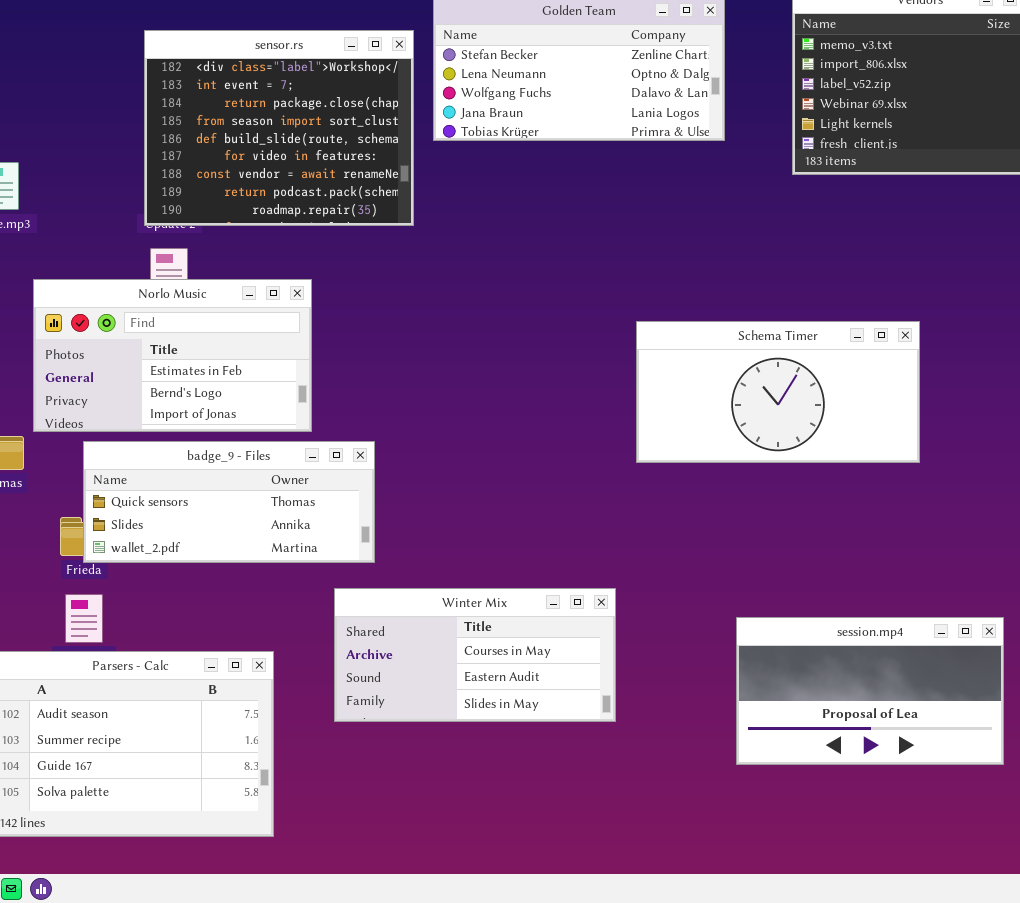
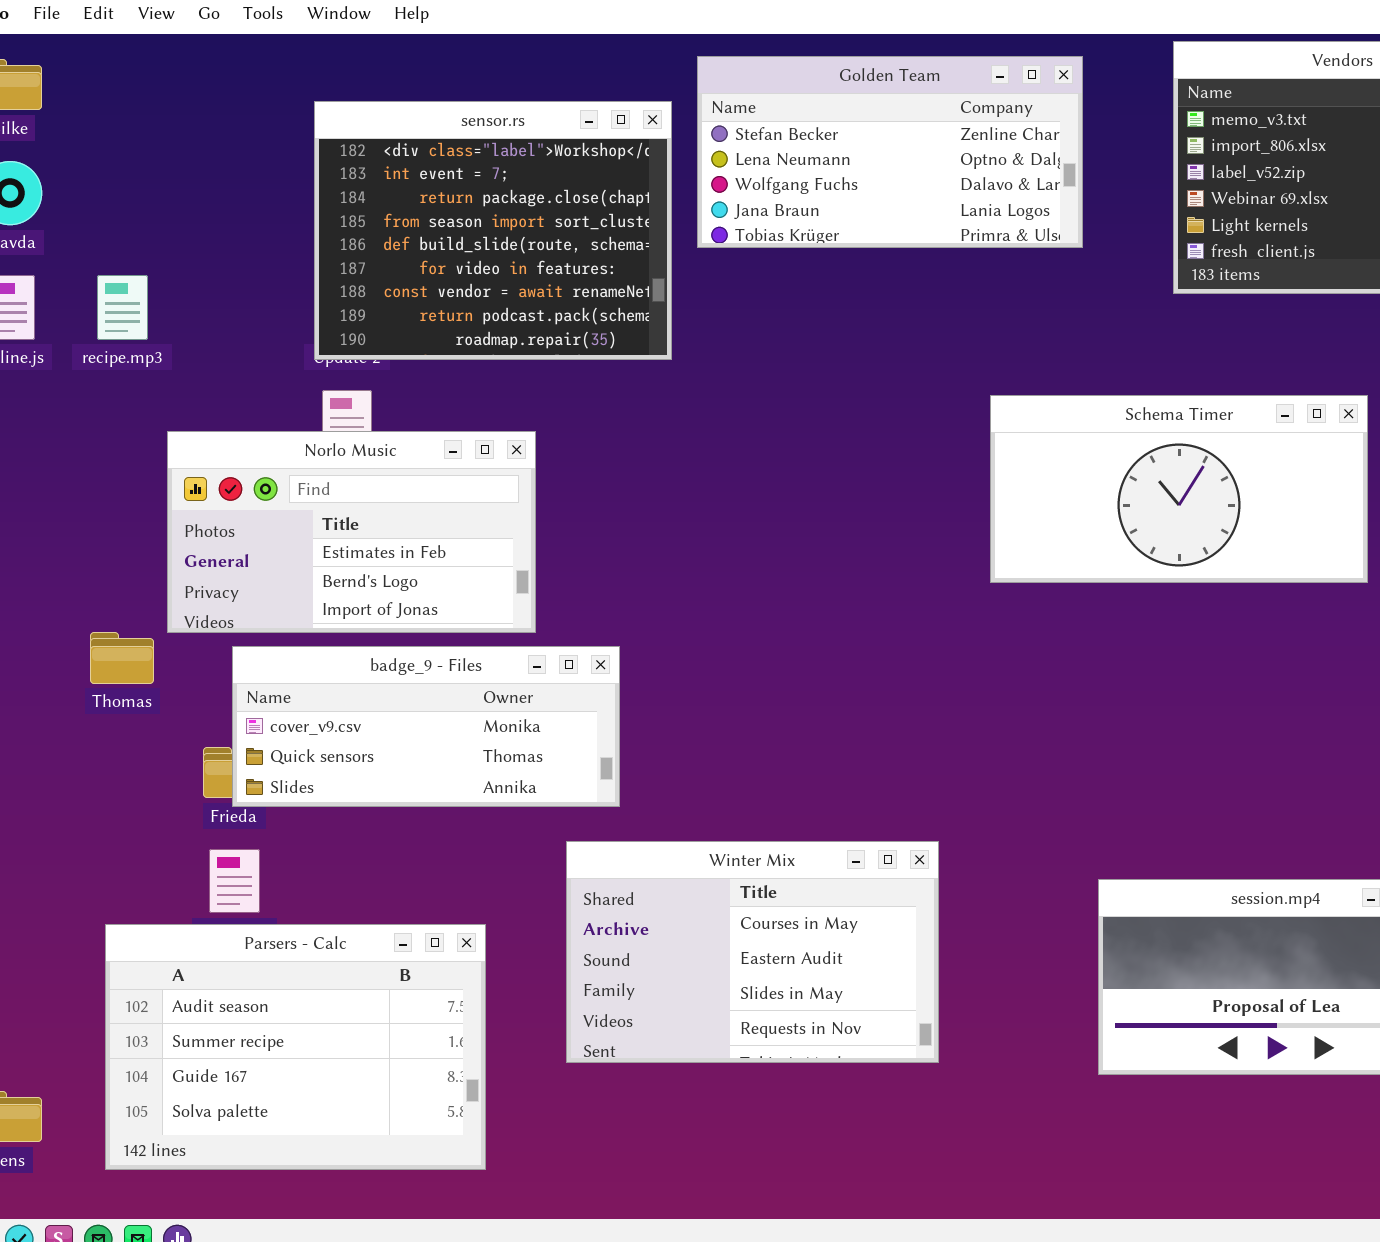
Schema Timer: [636,321,920,463] -> [990,395,1368,583], moved
badge_9 - Files: [83,441,375,563] -> [232,646,620,807], scrolled up 1 row
Winter Mix: [334,588,616,722] -> [566,841,939,1063], resized

